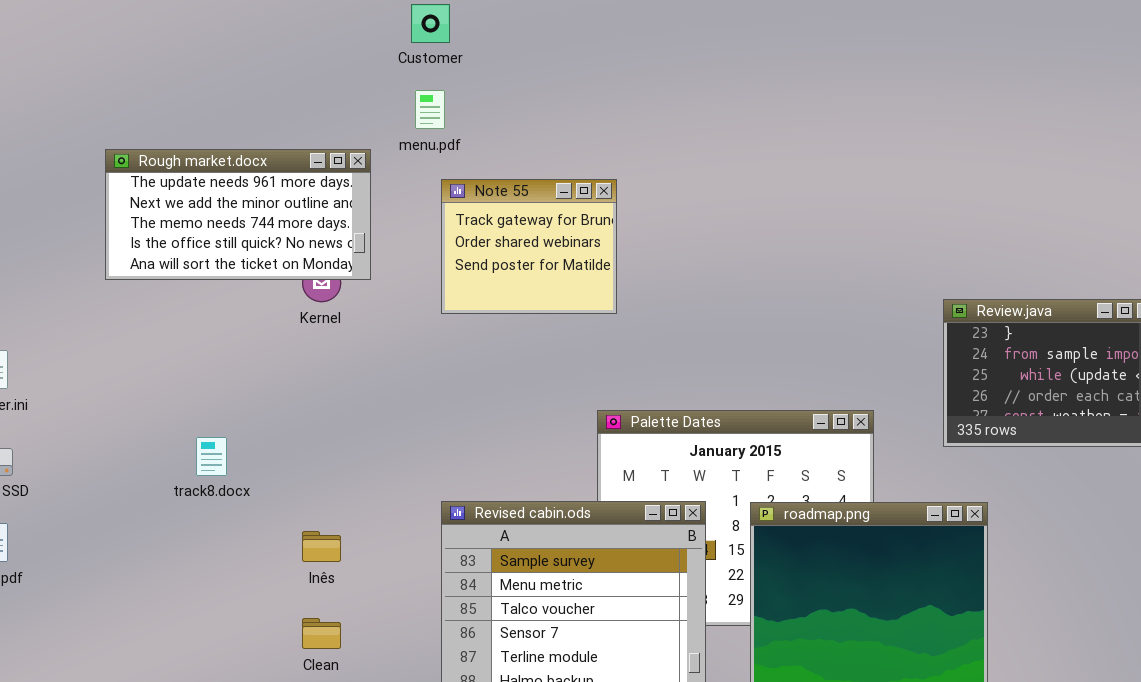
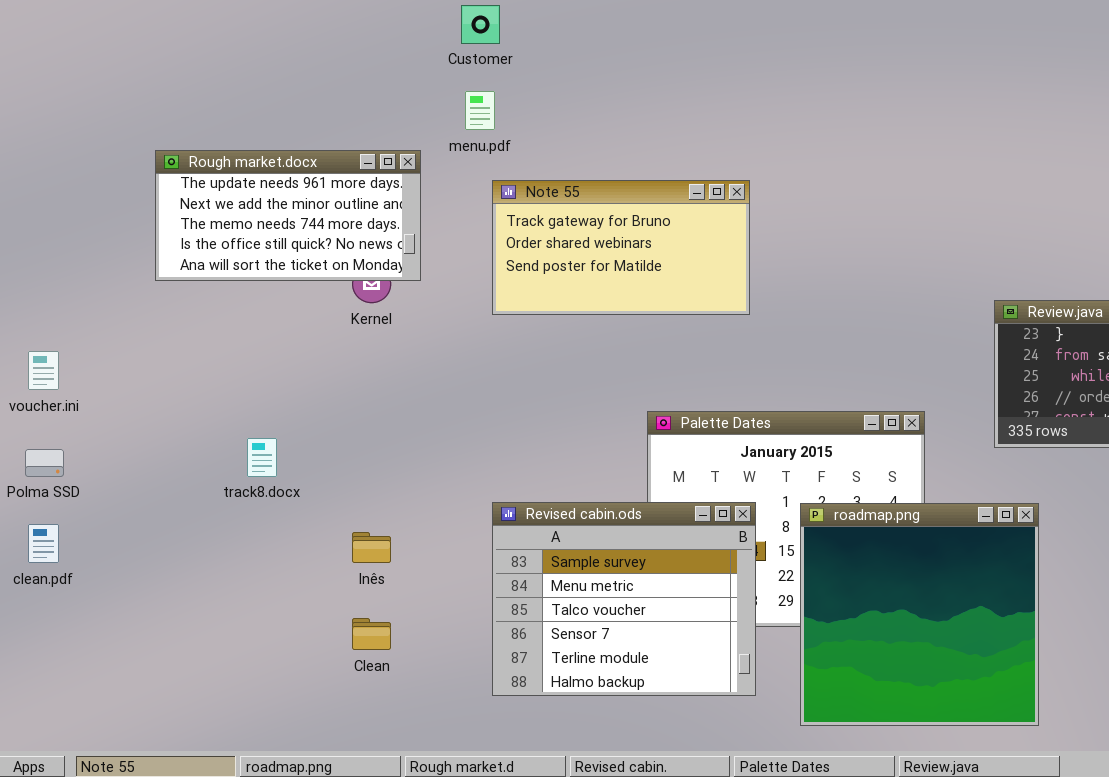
Note 55: [441,179,617,314] -> [492,180,750,315], resized

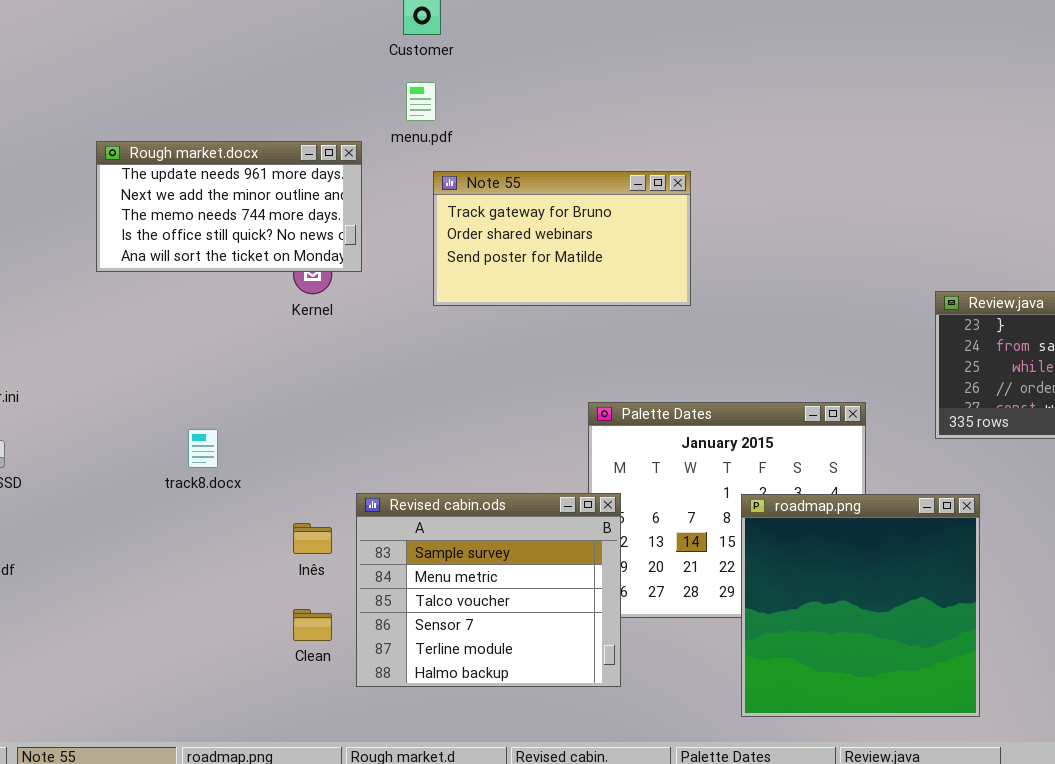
Revised cabin.ods: [492,502,756,696] -> [356,493,621,687], moved

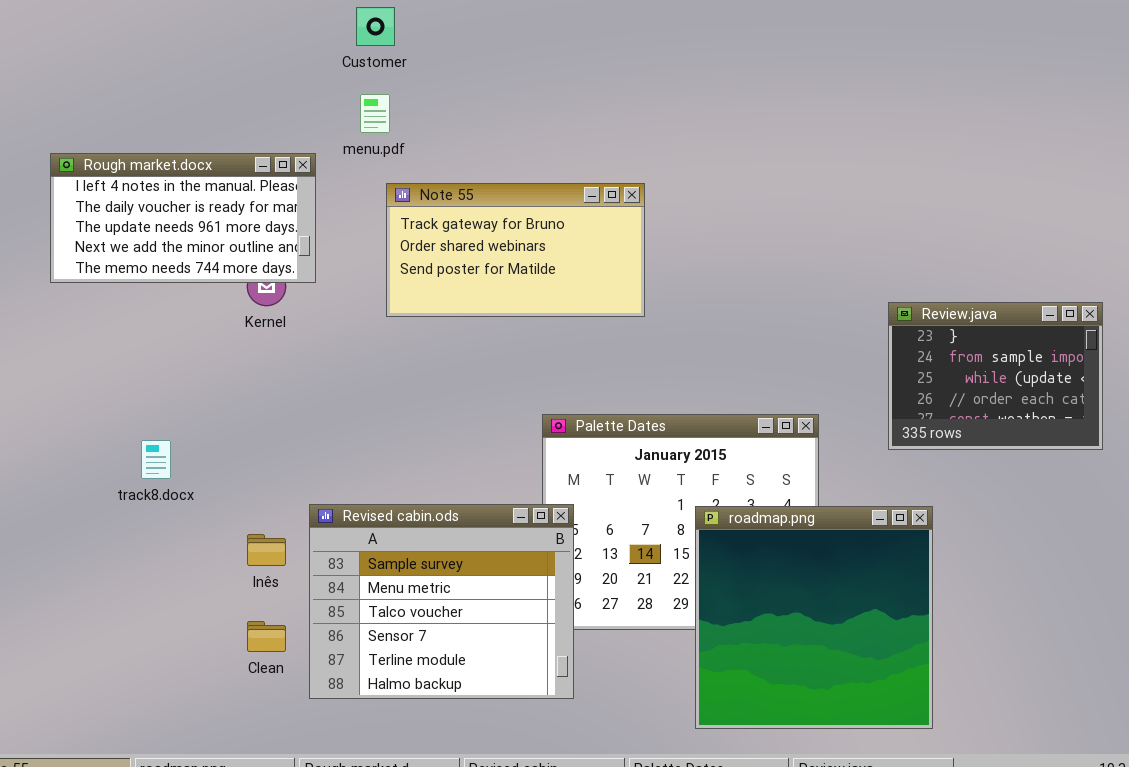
Rough market.docx: [96,141,362,272] -> [50,153,316,283], scrolled up 2 rows

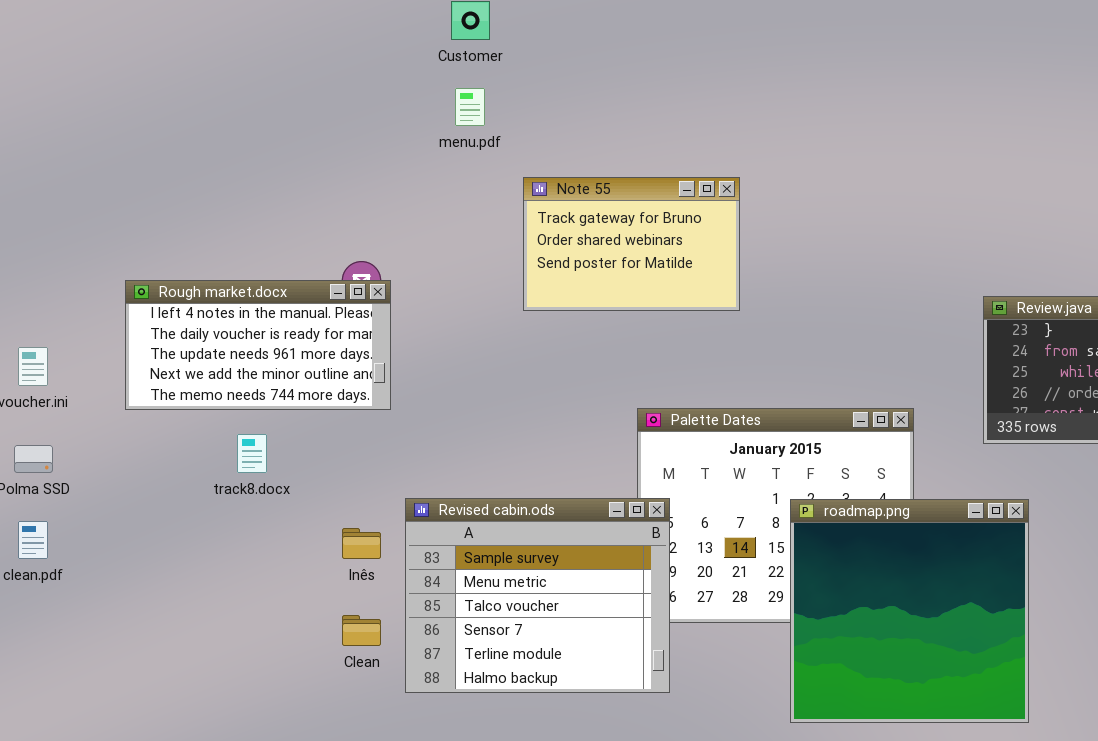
Rough market.docx: [50,153,316,283] -> [125,280,391,410], moved
Note 55: [386,183,645,317] -> [523,177,740,311], resized

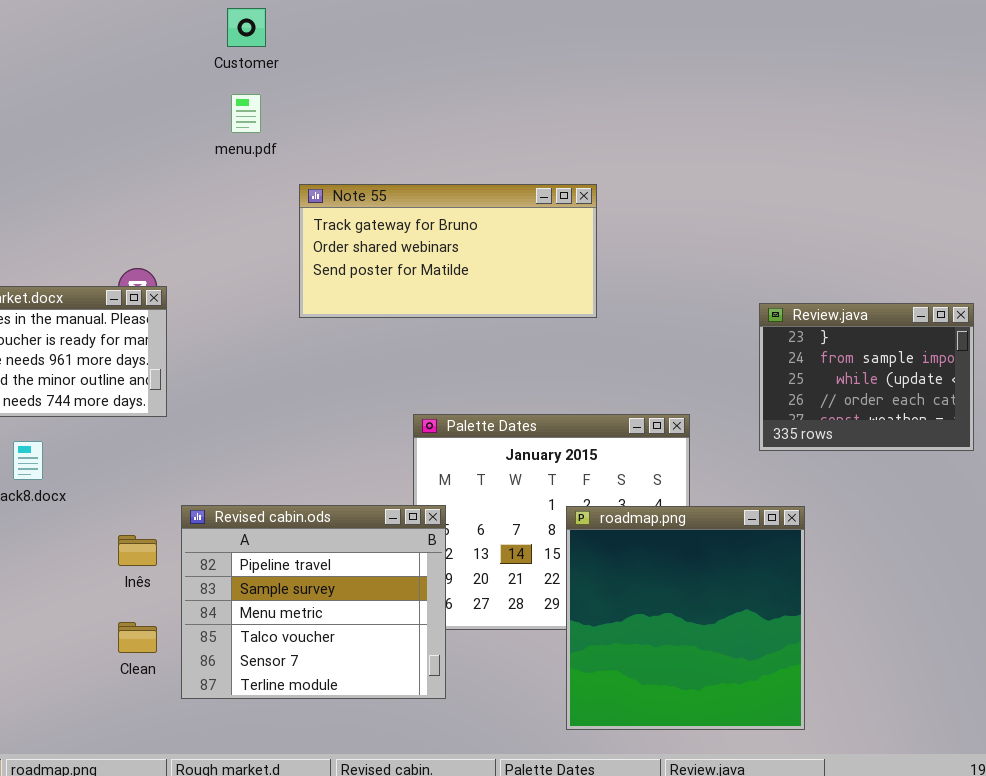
Note 55: [523,177,740,311] -> [299,184,597,318], resized
Revised cabin.ods: [405,498,670,693] -> [181,505,446,699], scrolled up 1 row

